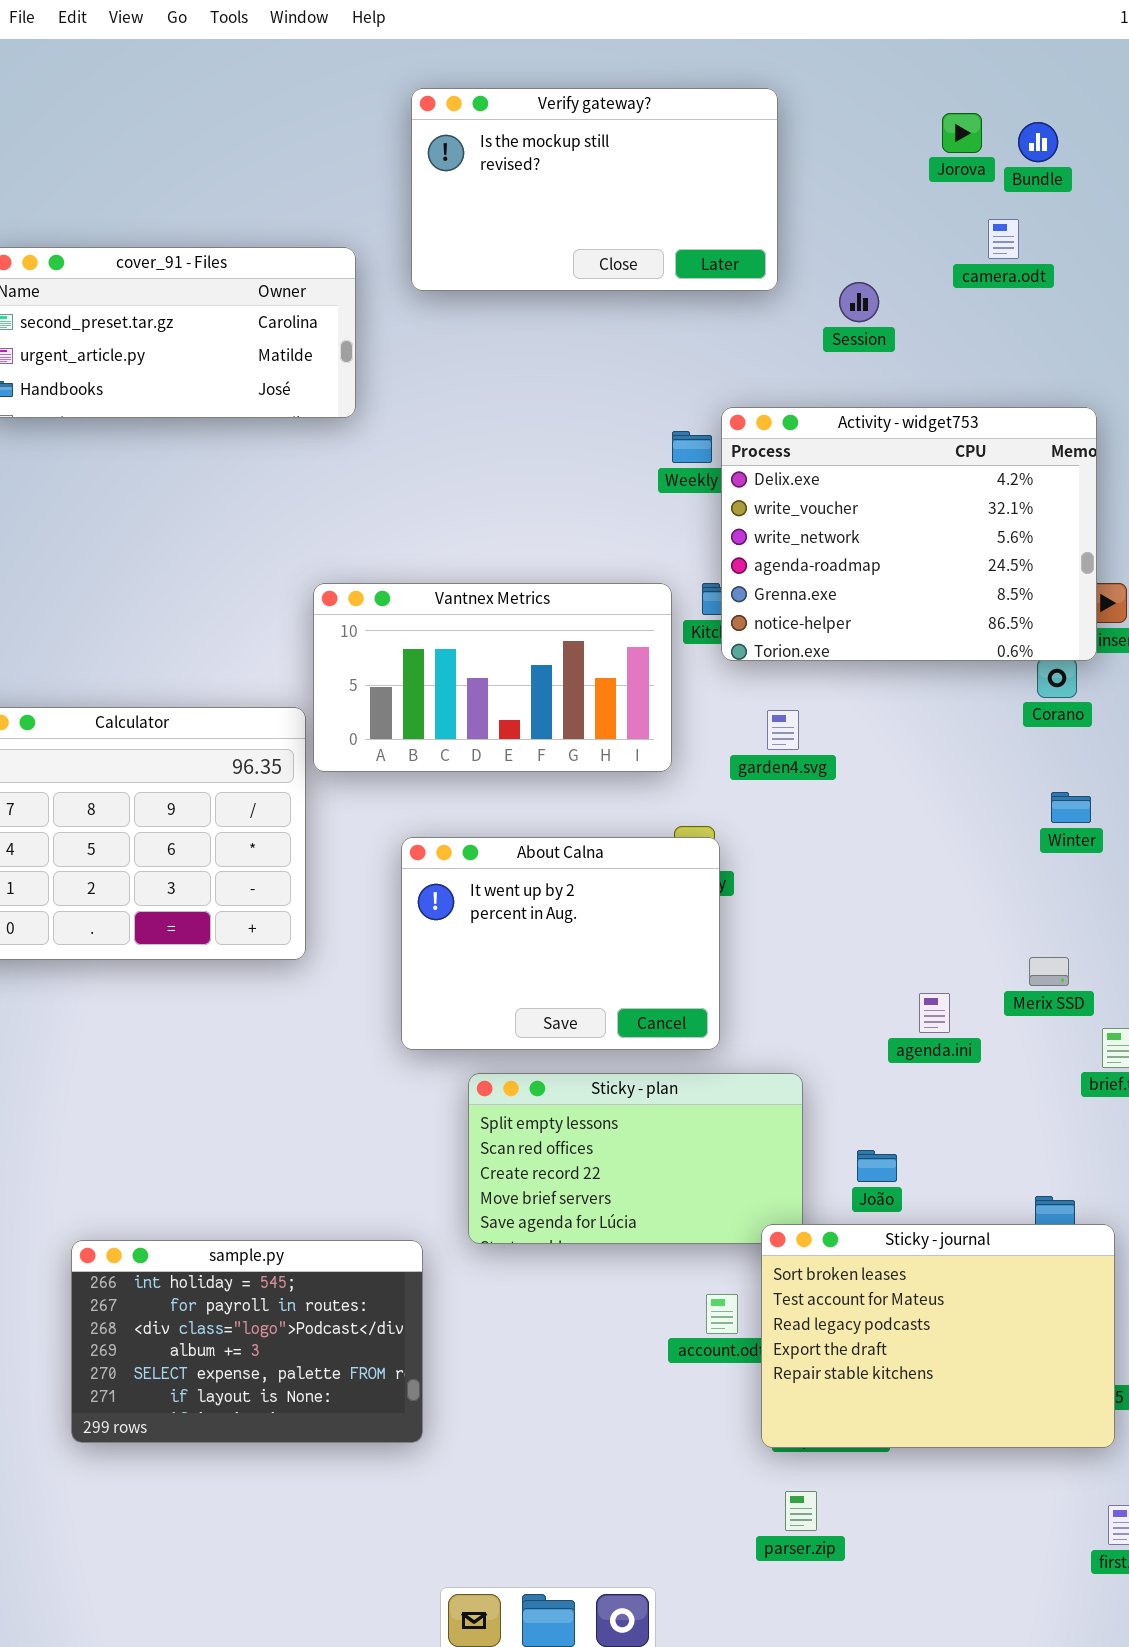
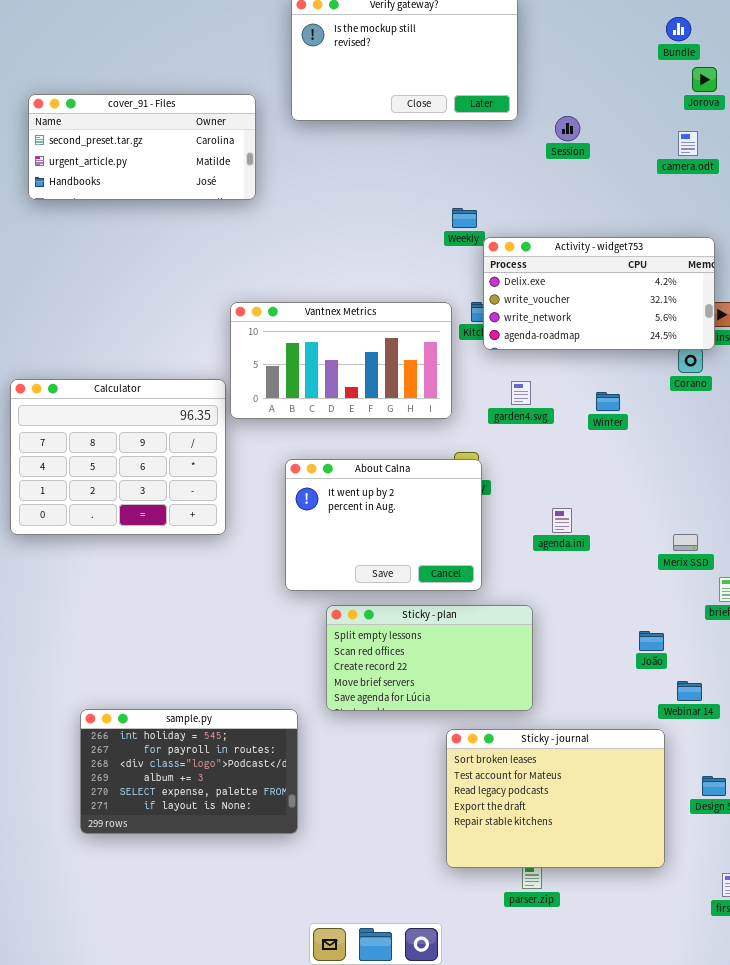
Jorova: [942,113,982,153] -> [692,67,717,92], moved
camera.odt: [988,219,1019,259] -> [678,131,698,156], moved
Activity - widget753: [721,407,1097,661] -> [483,237,715,350], resized
Winter: [1051,792,1091,823] -> [596,392,620,411], moved
agenda.ini: [919,993,950,1033] -> [552,508,572,533], moved
João: [857,1150,897,1182] -> [639,631,664,651], moved
Sticky - journal: [761,1224,1115,1448] -> [446,729,665,868], moved

